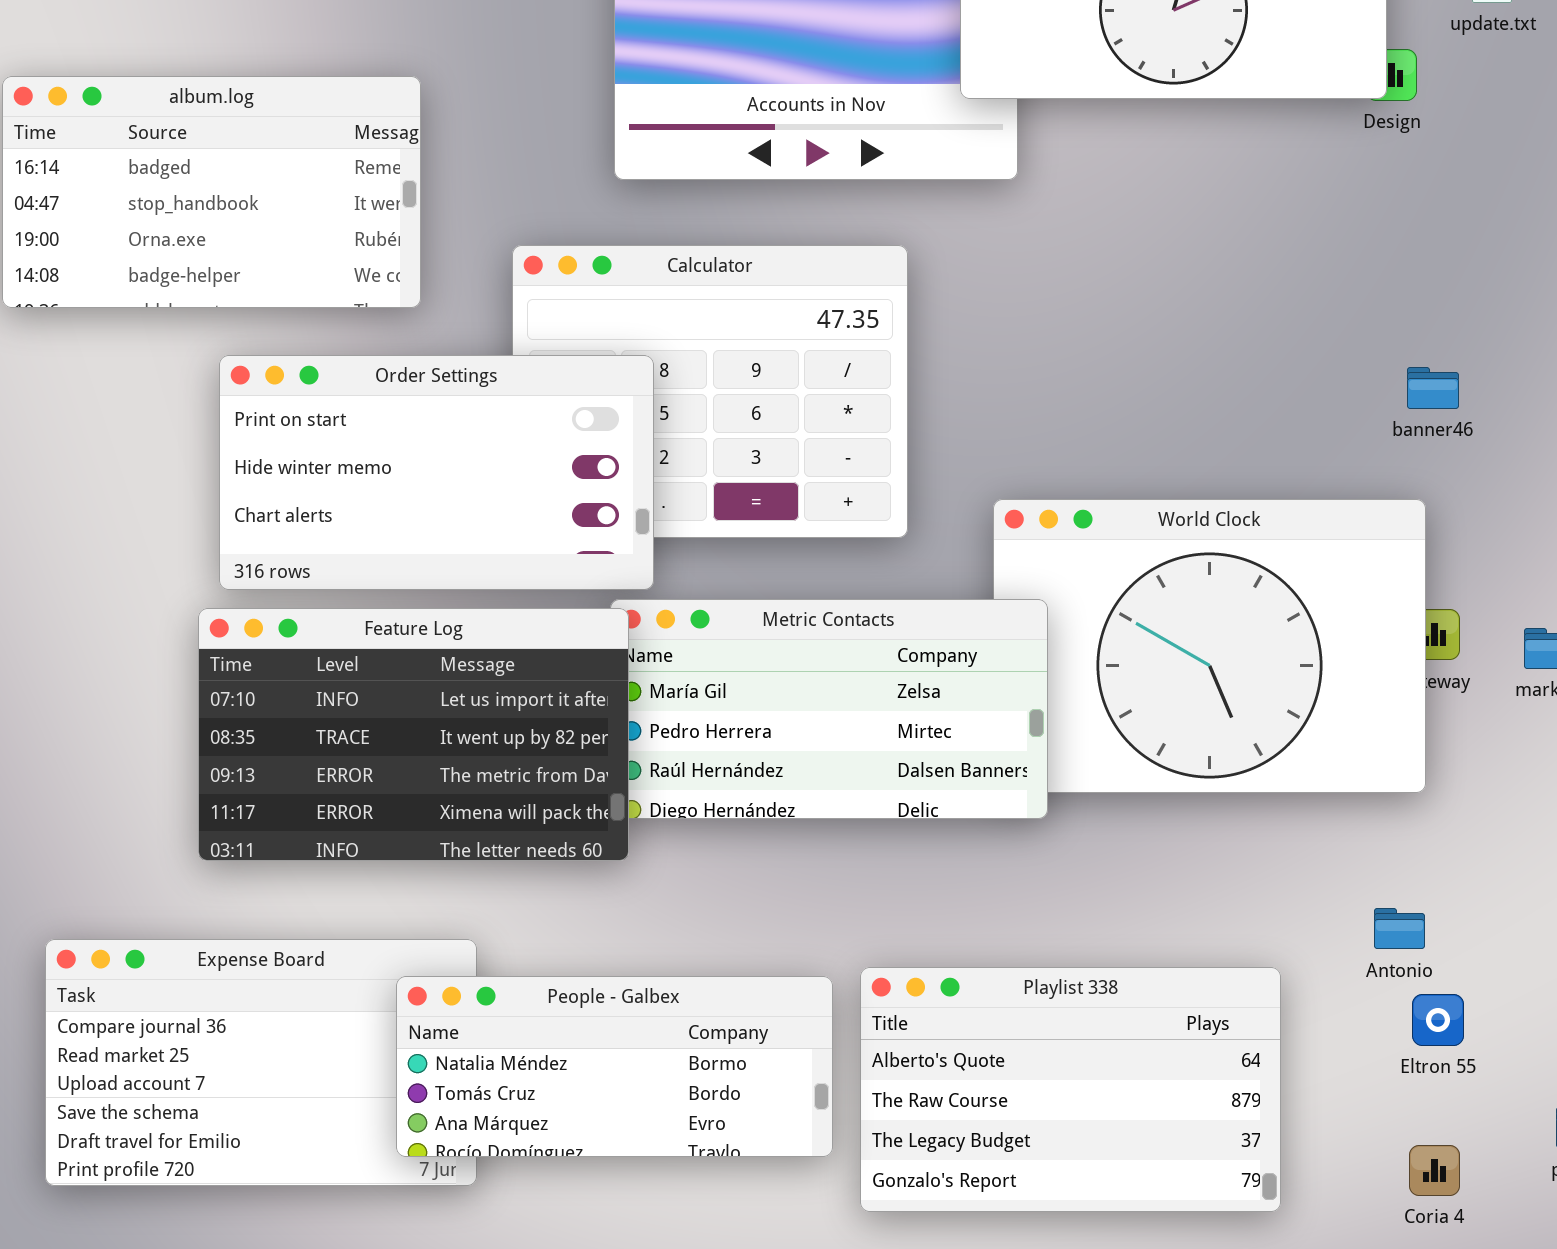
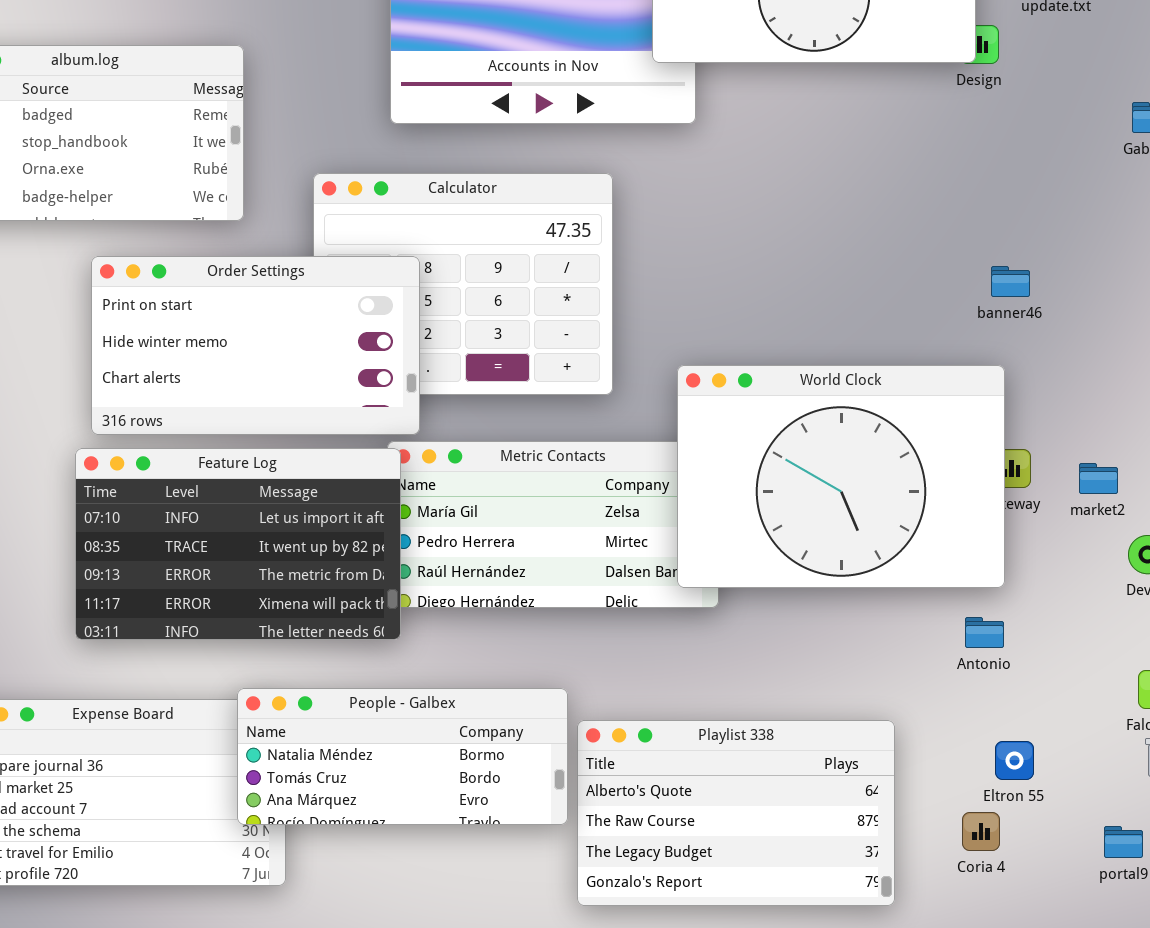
World Clock: [993,499,1426,793] -> [677,365,1005,588], raised
Antonio: [1374,908,1425,949] -> [965,617,1004,648], moved
People - Galbex: [396,976,833,1157] -> [237,688,568,825], moved
Coria 4: [1409,1145,1460,1196] -> [962,812,1000,851], moved

